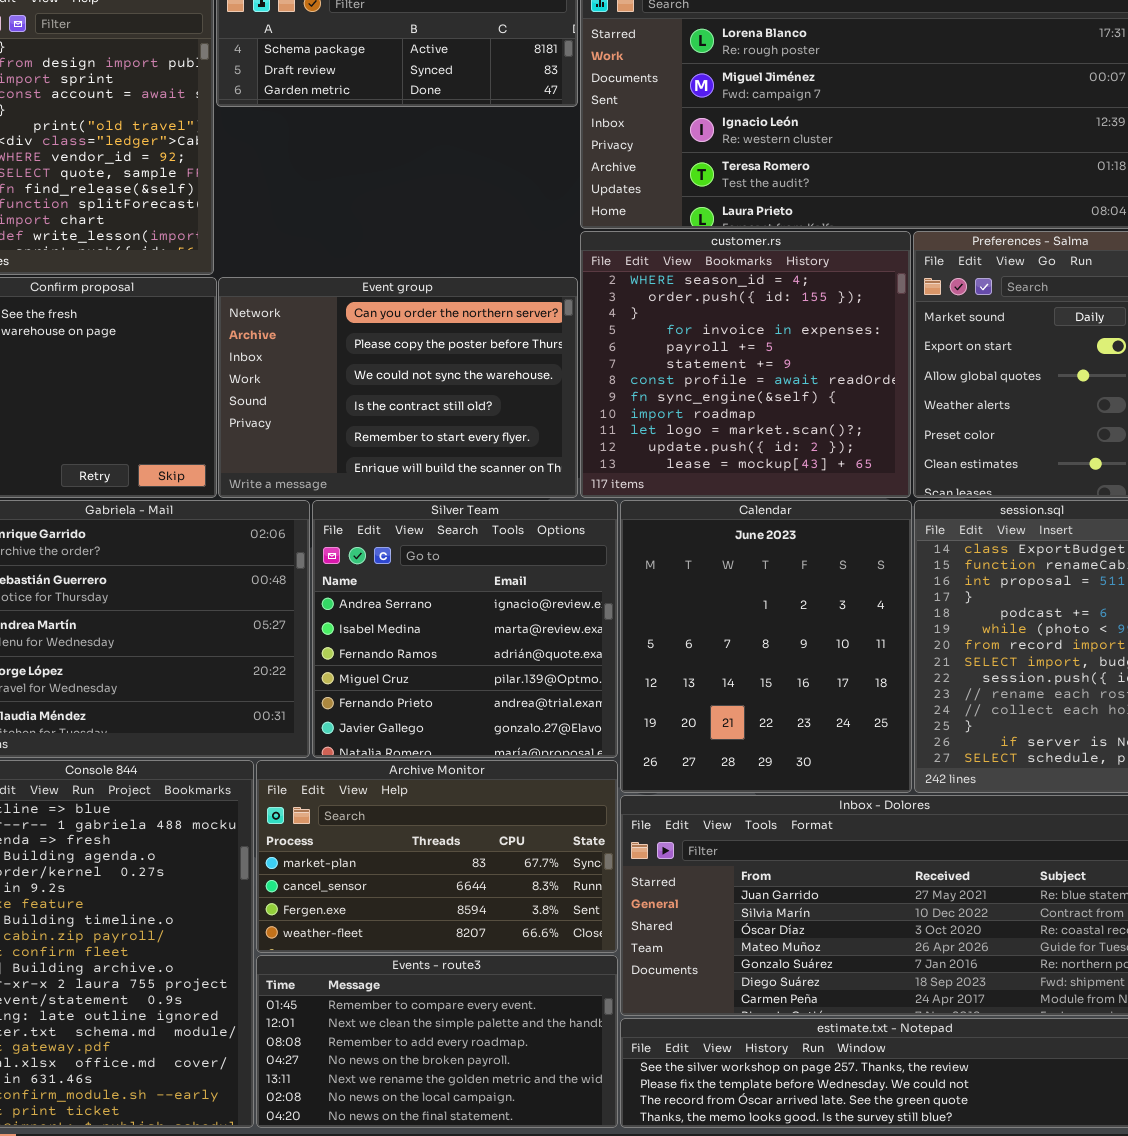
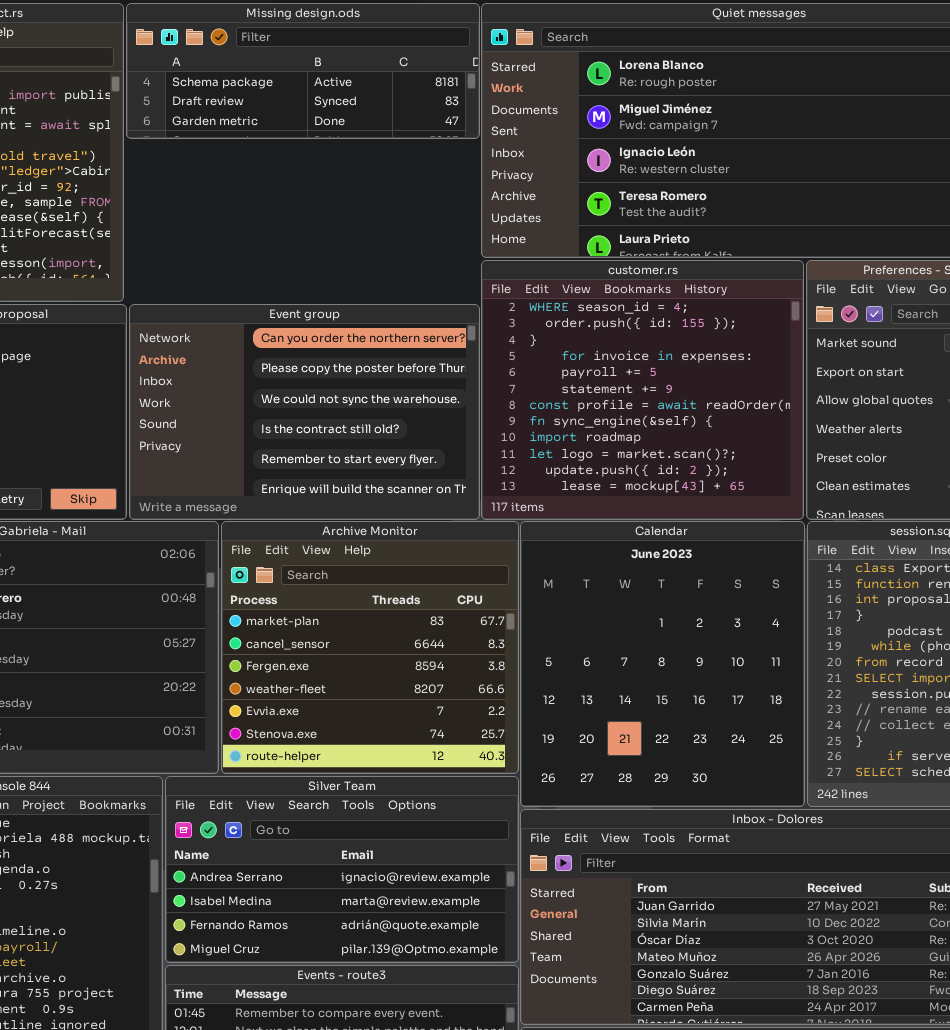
Silver Team: [312,500,618,758] -> [165,776,519,963], moved, resized
Archive Monitor: [256,760,618,953] -> [221,521,519,774], moved, resized

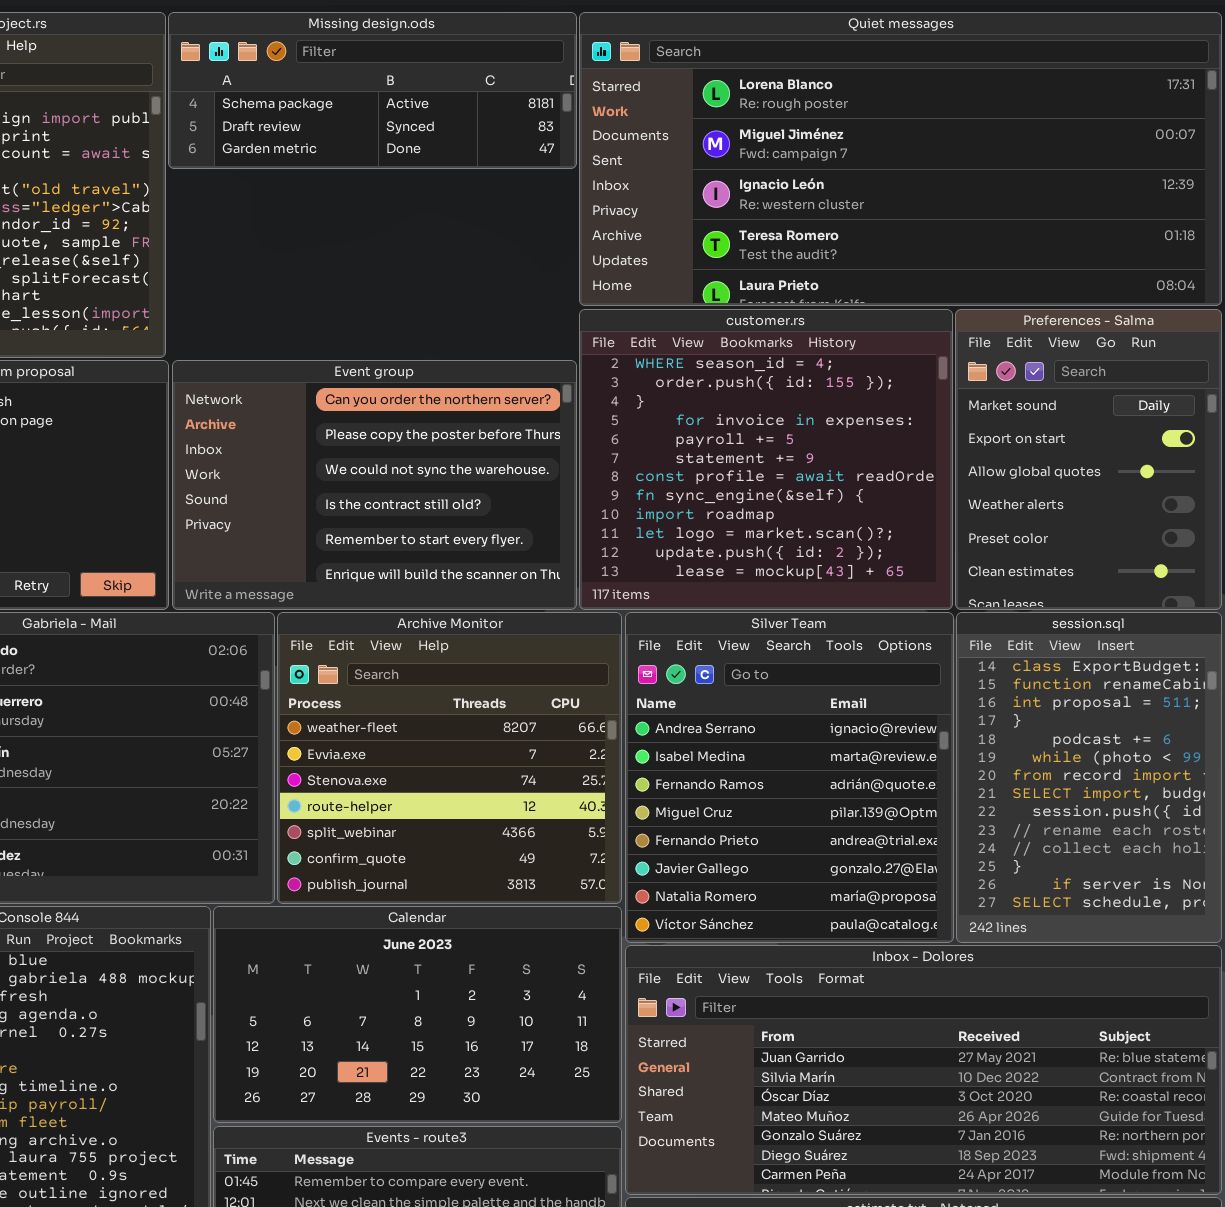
Archive Monitor: [221,521,519,774] -> [277,612,622,904], scrolled down 3 rows
Calendar: [520,521,805,807] -> [213,906,622,1123], moved, resized
Silver Team: [165,776,519,963] -> [625,612,954,943], moved, resized

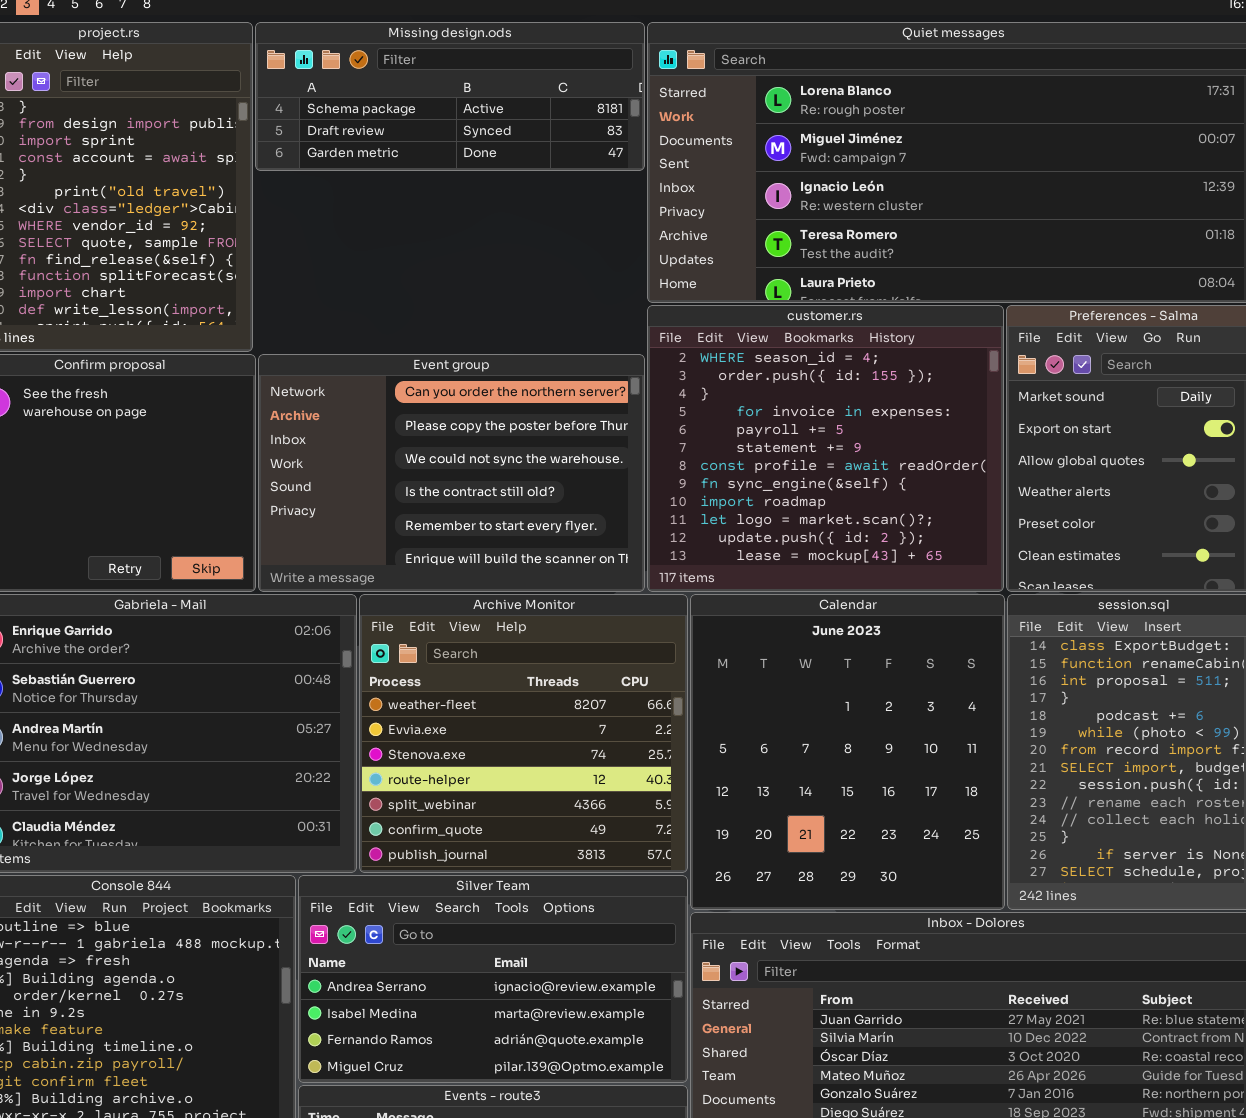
Silver Team: [625,612,954,943] -> [298,875,688,1083], moved, resized
Calendar: [213,906,622,1123] -> [690,594,1005,910], moved, resized

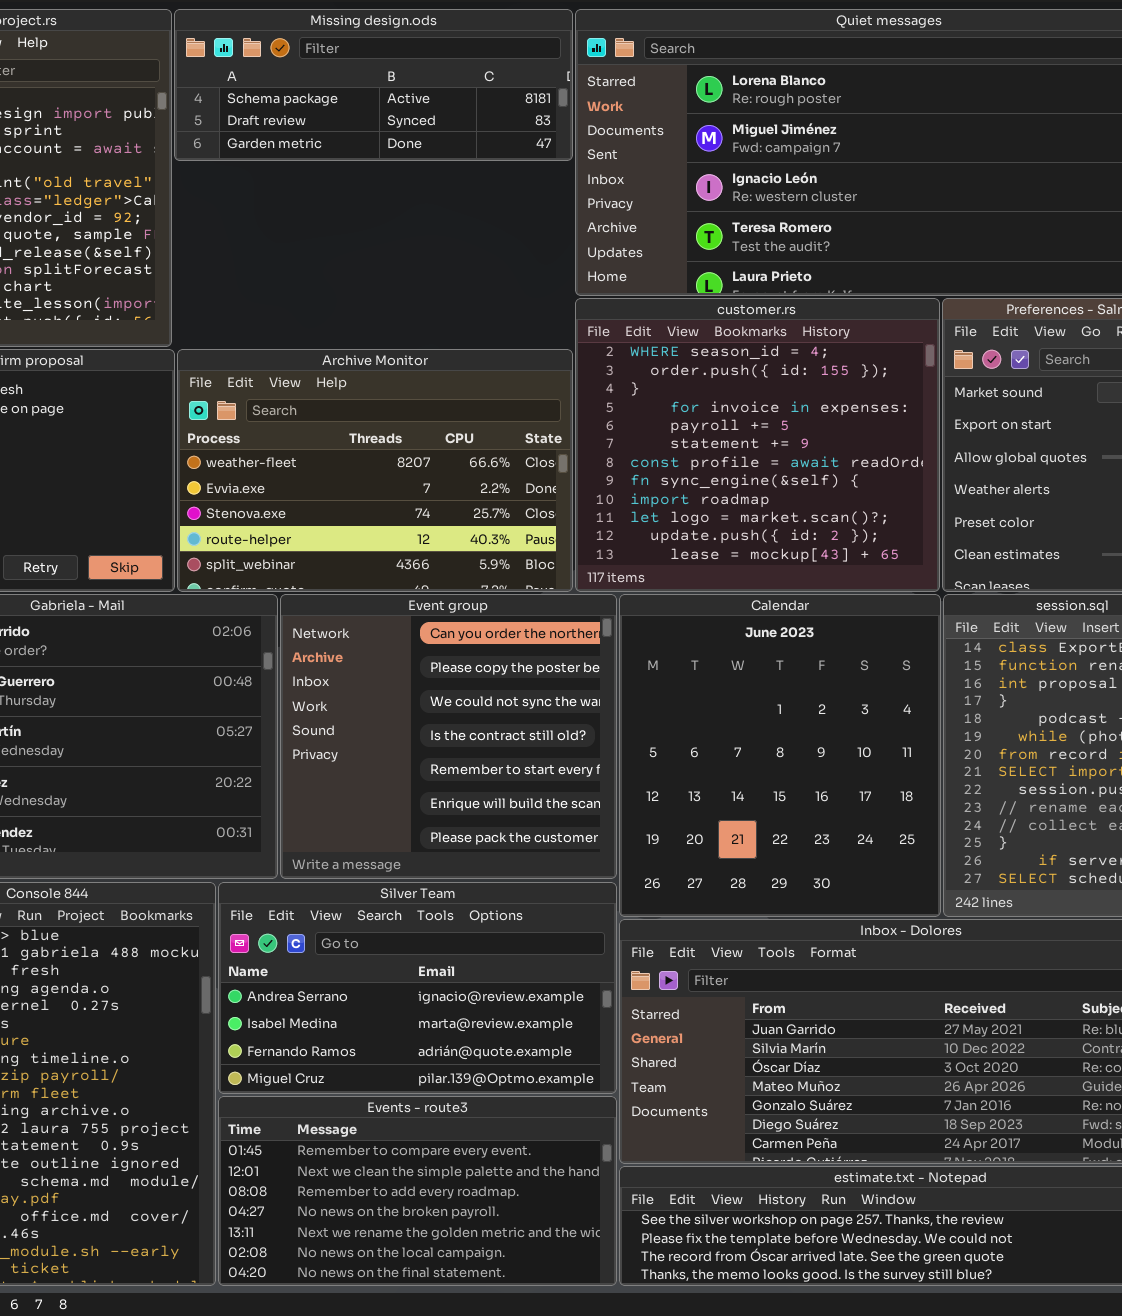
Event group: [258,354,645,592] -> [280,594,617,879], moved, resized
Archive Monitor: [359,594,688,873] -> [177,349,573,592], moved, resized

